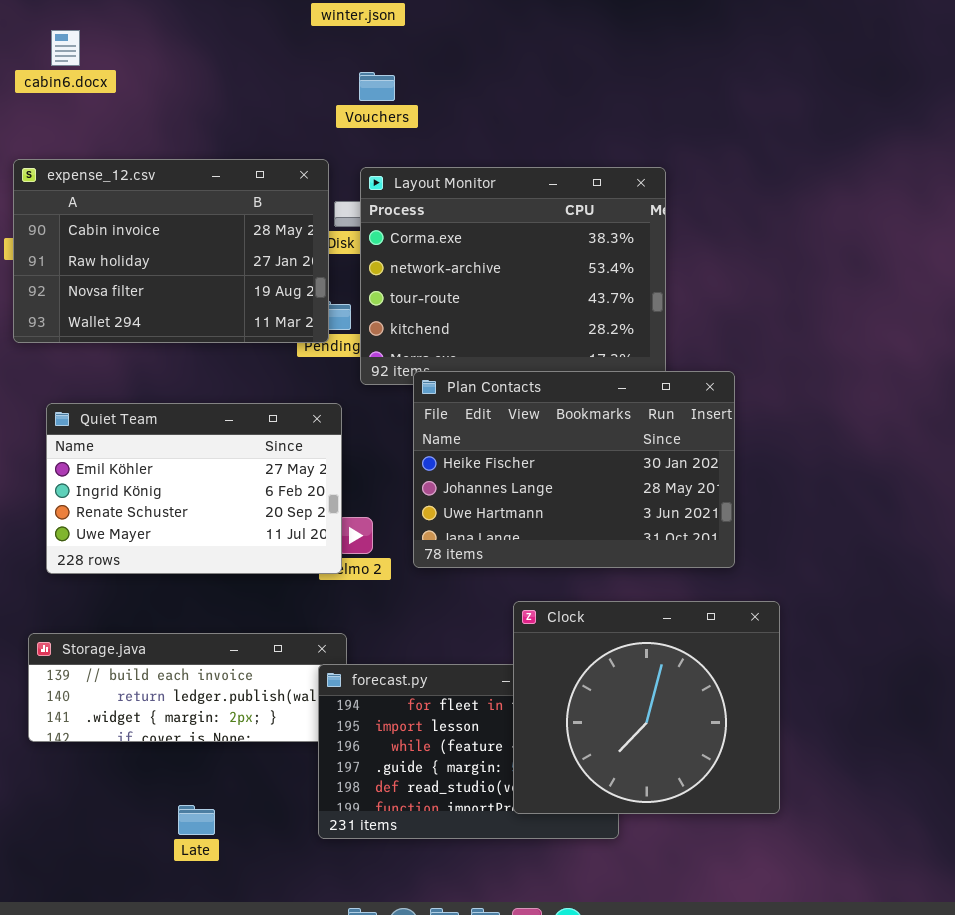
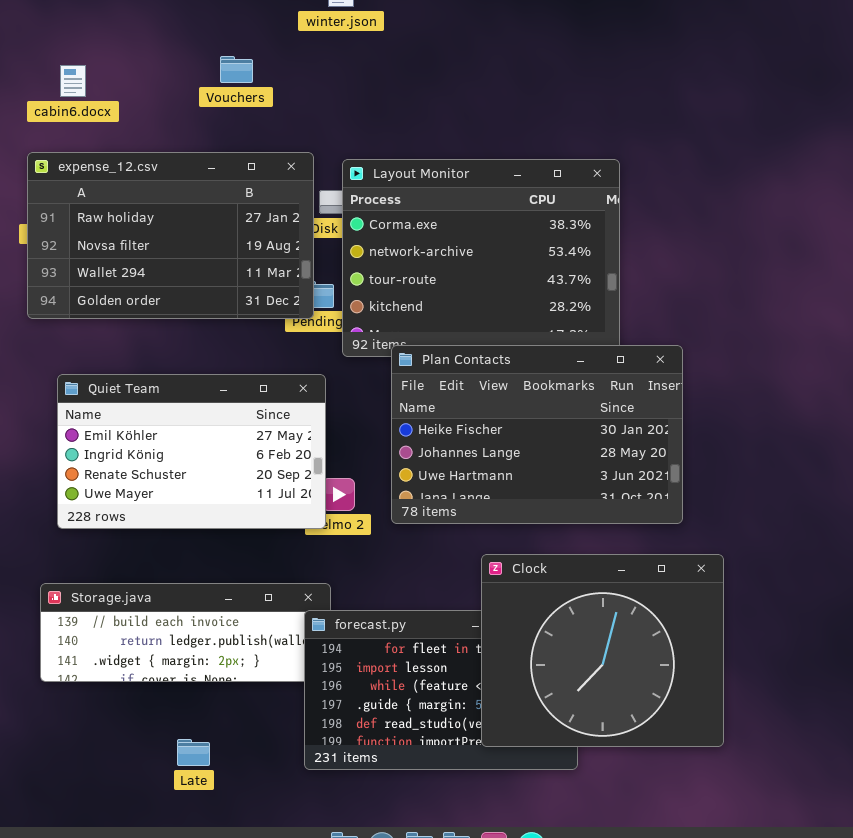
cabin6.docx: [51,30,80,66] -> [60,65,86,97], moved
Vouchers: [359,72,395,101] -> [220,56,253,83], moved
expense_12.csv: [13,159,329,343] -> [27,152,314,319], scrolled down 1 row

